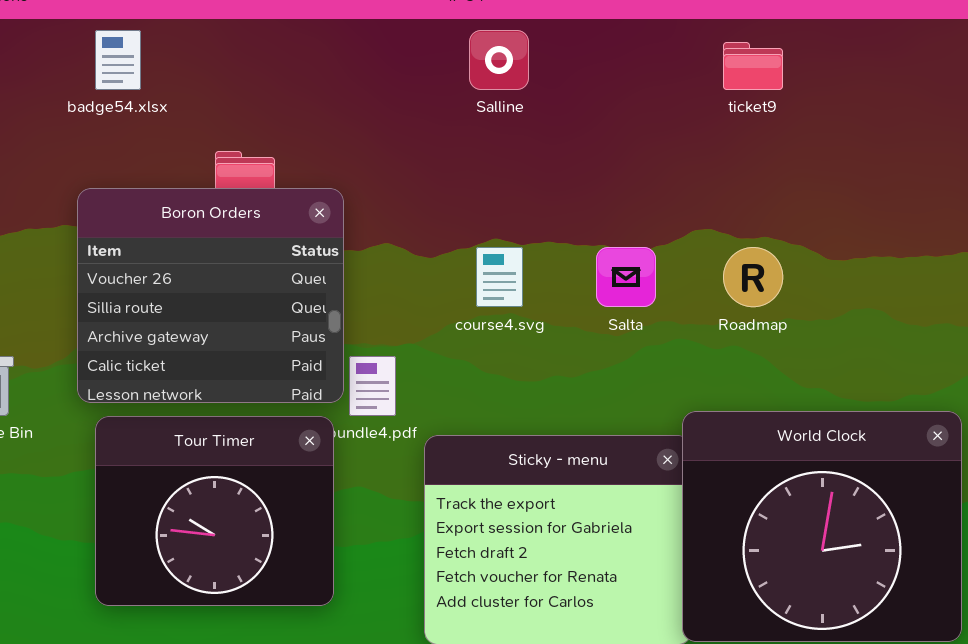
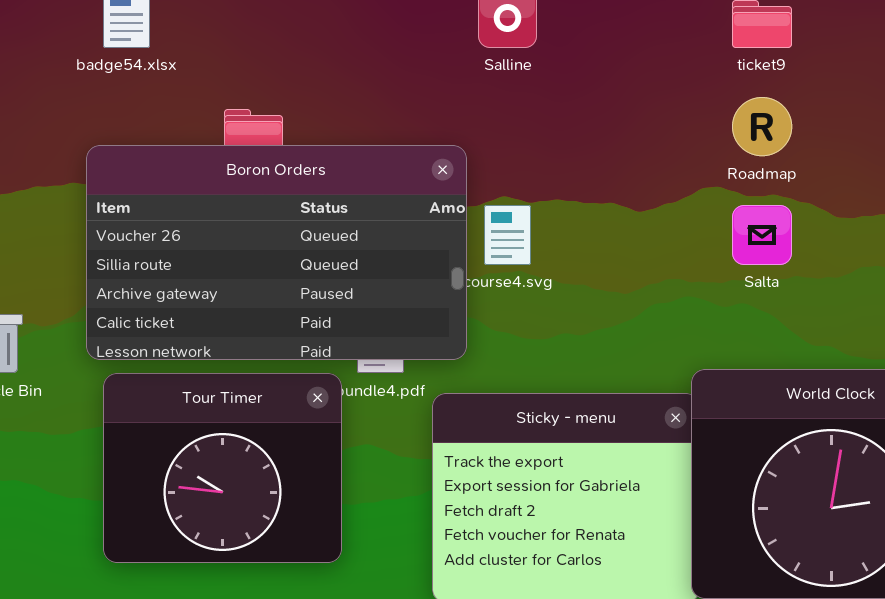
Boron Orders: [77,188,344,403] -> [86,145,467,360], resized
Salta: [596,247,656,307] -> [732,205,792,265], moved
Roadmap: [723,247,783,307] -> [732,97,792,156], moved

